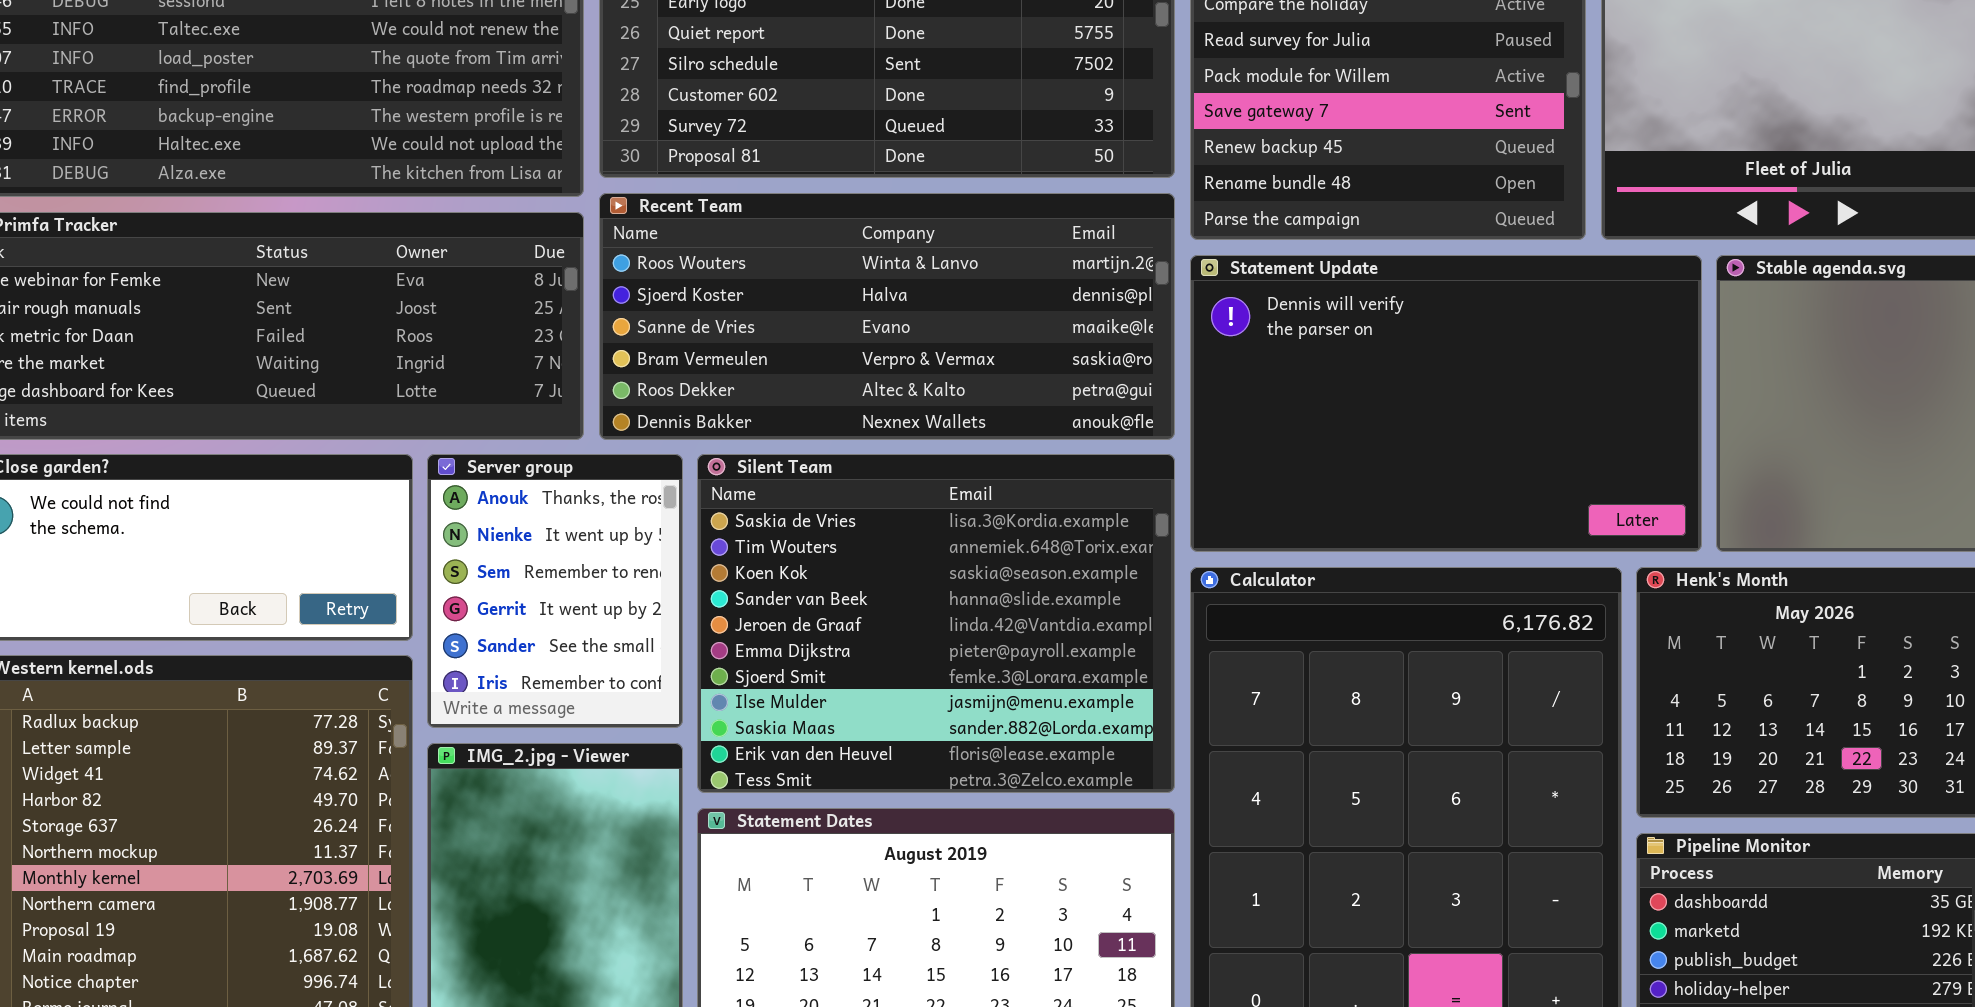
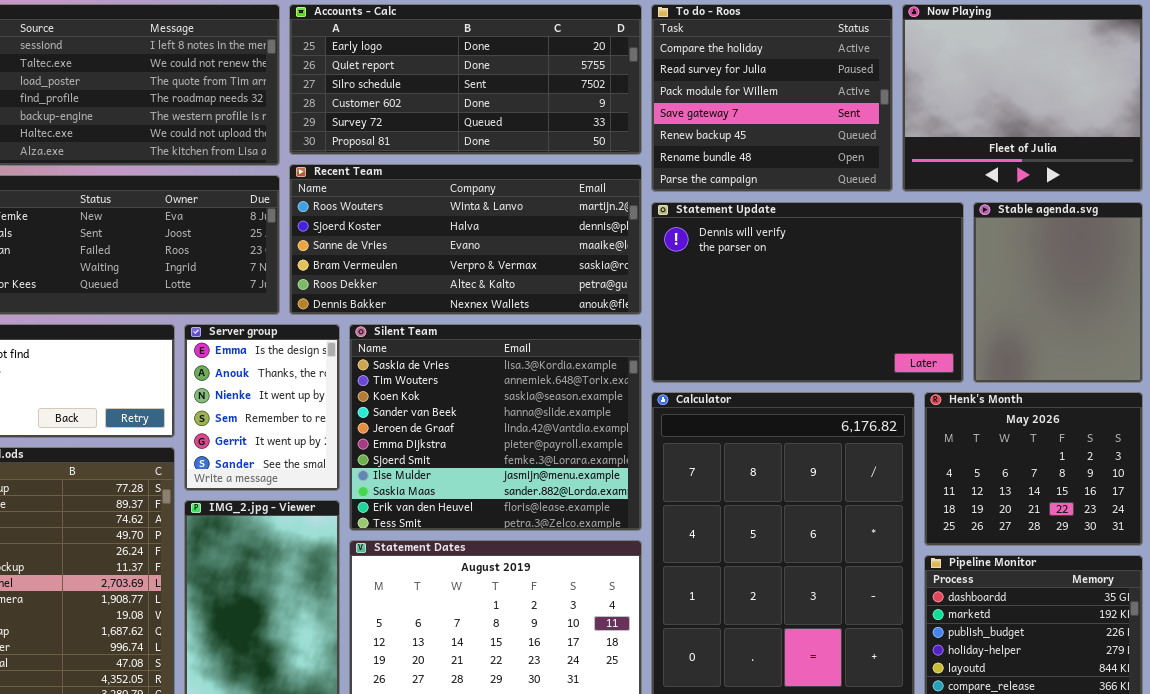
Server group: [427,454,683,728] -> [184,324,340,491], scrolled up 1 row

